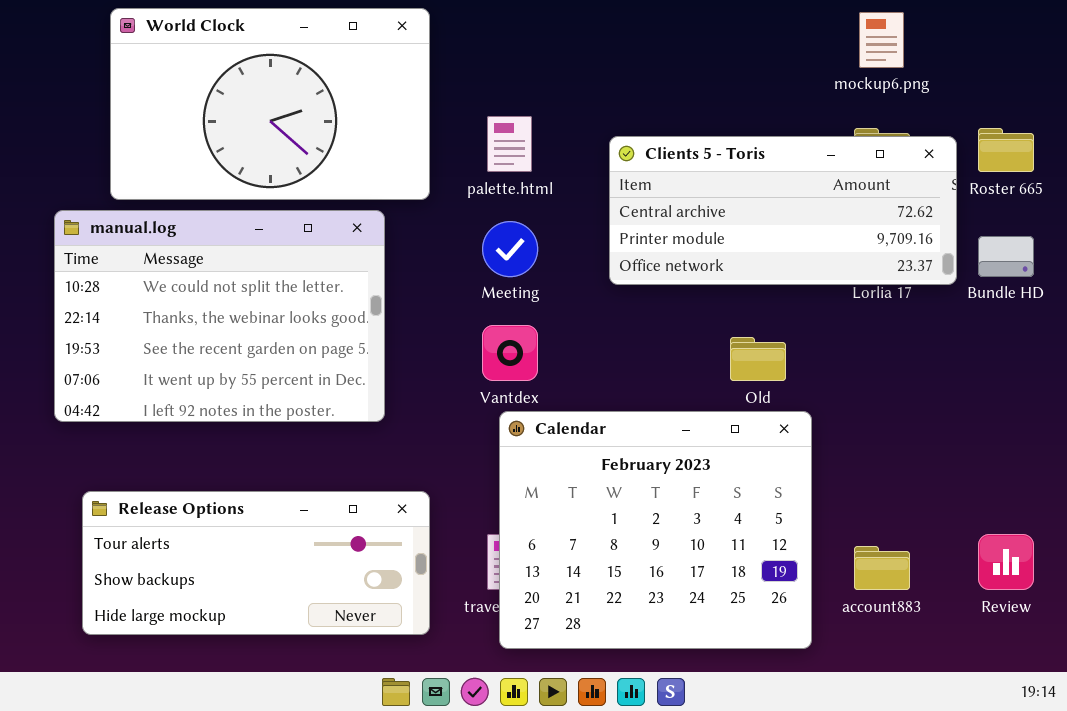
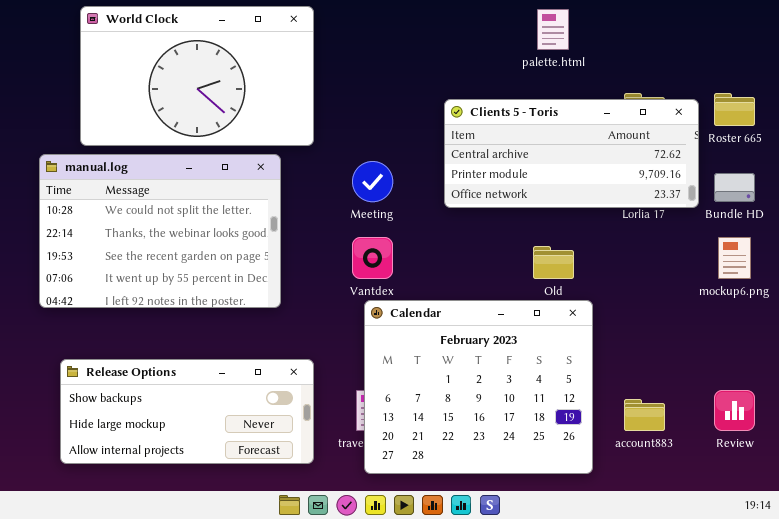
mockup6.png: [859,12,904,68] -> [718,237,751,279], moved
palette.html: [487,116,532,172] -> [537,9,569,50], moved
Release Options: [82,491,430,635] -> [60,359,314,464], scrolled down 1 row

